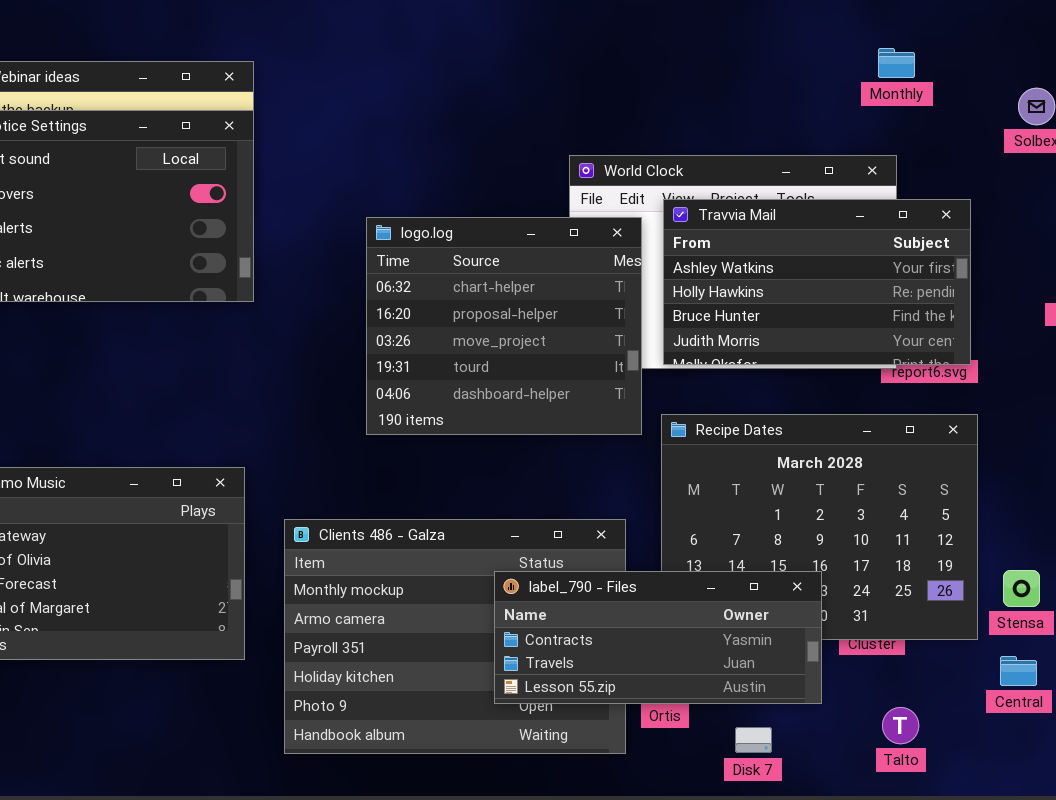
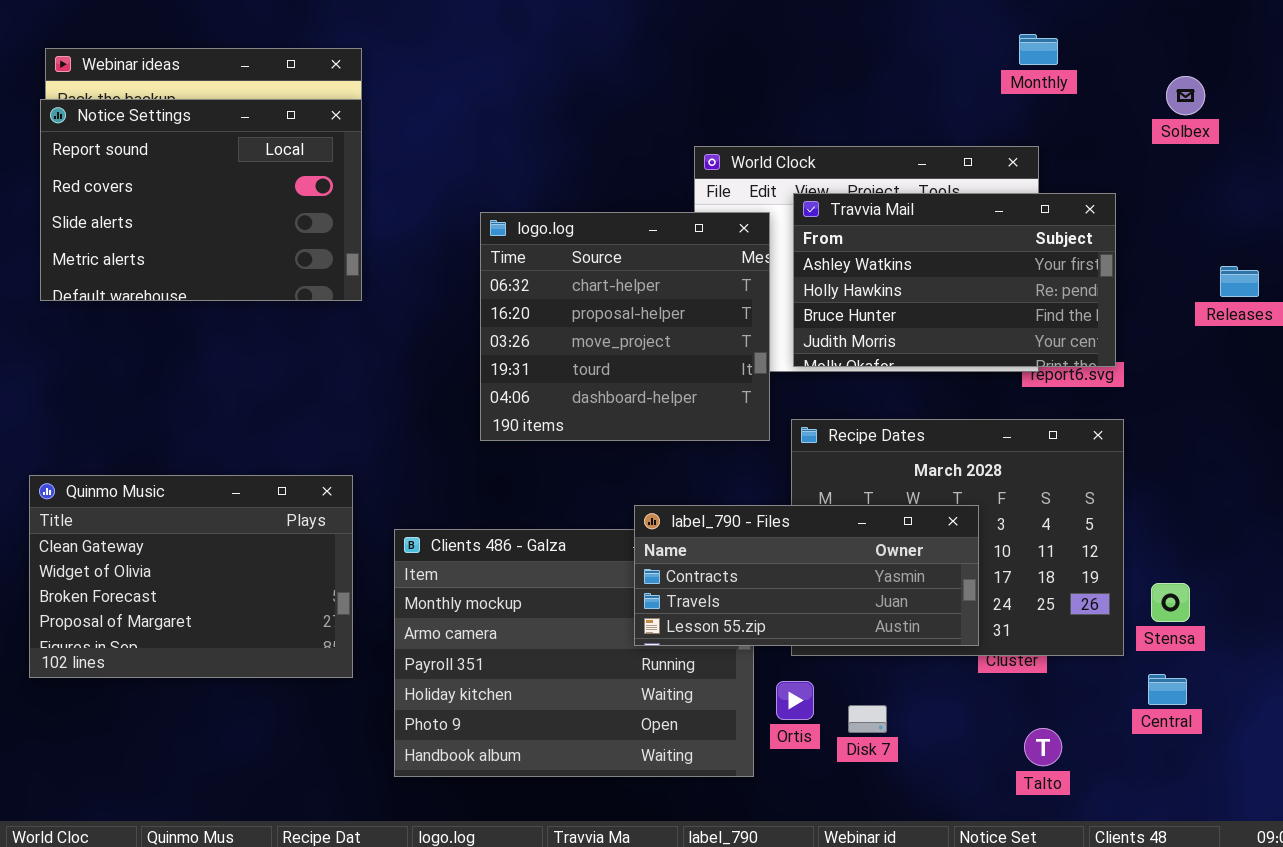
label_790 - Files: [494,571,822,704] -> [634,505,979,646], moved
Disk 7: [735,727,772,753] -> [848,705,887,733], moved

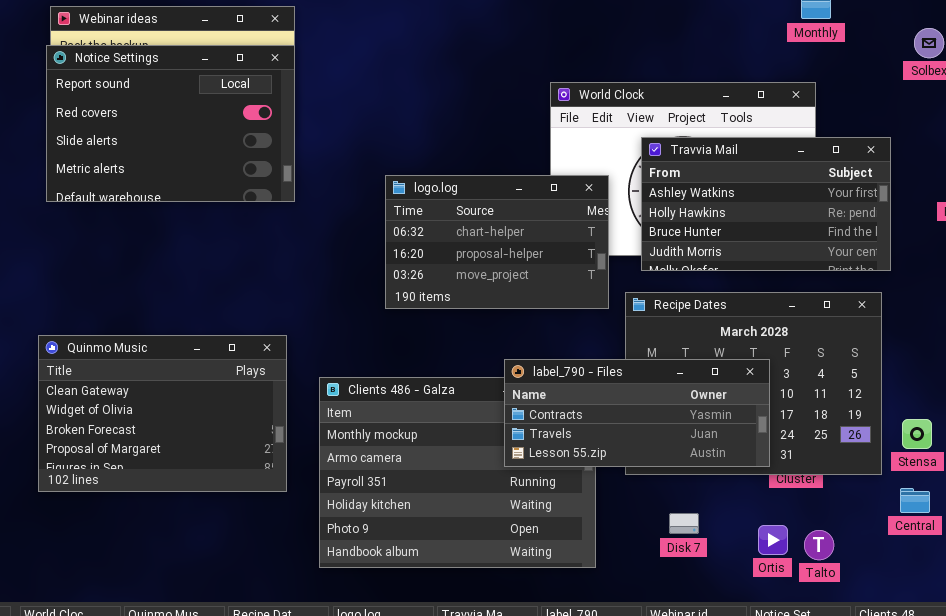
Travvia Mail: [793,193,1116,367] -> [641,137,891,271], moved
logo.log: [480,212,770,441] -> [385,175,609,309], resized
Ortis: [776,681,814,720] -> [758,525,788,555], moved

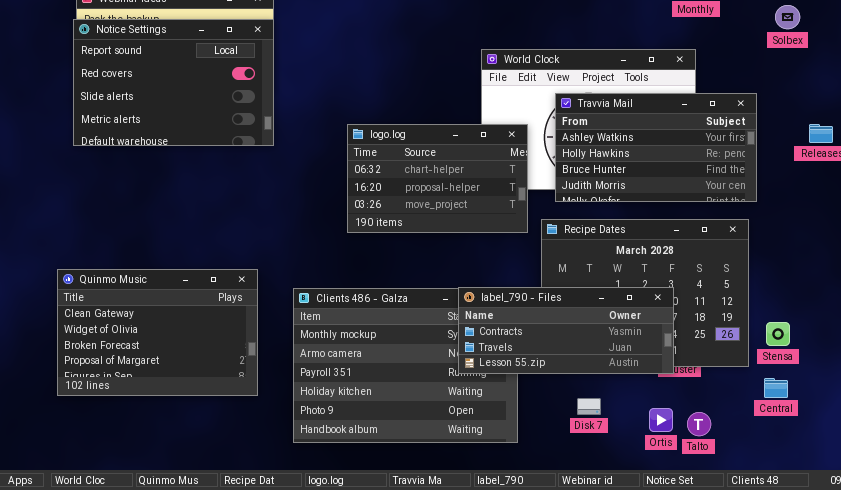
Quinmo Music: [38,335,287,492] -> [57,269,258,396], moved
label_790 - Files: [504,359,770,467] -> [458,287,674,374], moved

